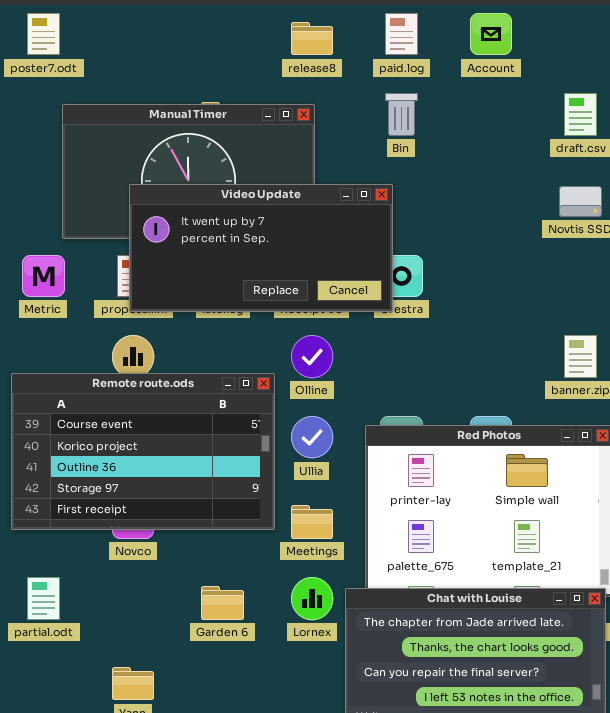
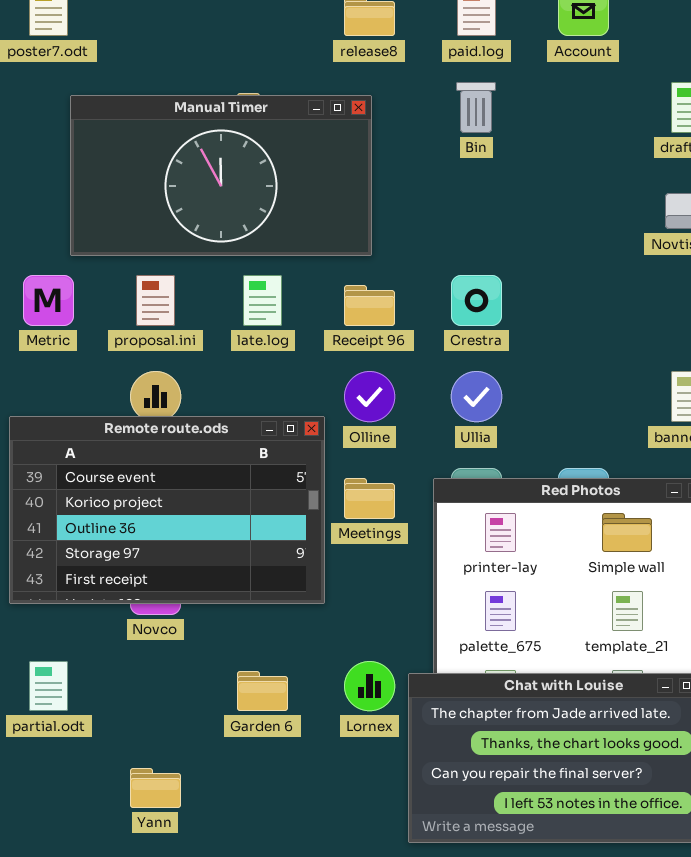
Video Update: [129,184,393,312] -> none, closed
Ullia: [291,416,333,458] -> [451,371,502,422], moved
Meetings: [291,505,333,539] -> [344,478,395,519], moved

